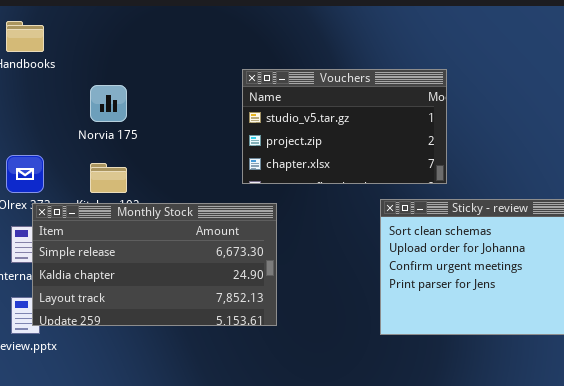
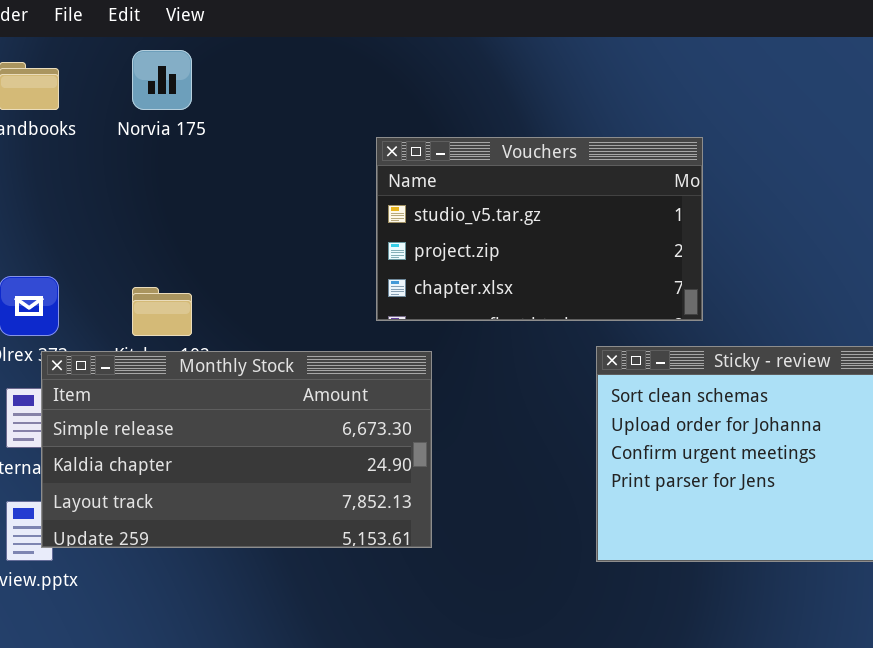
Norvia 175: [90,85,127,122] -> [132,50,192,110], moved

